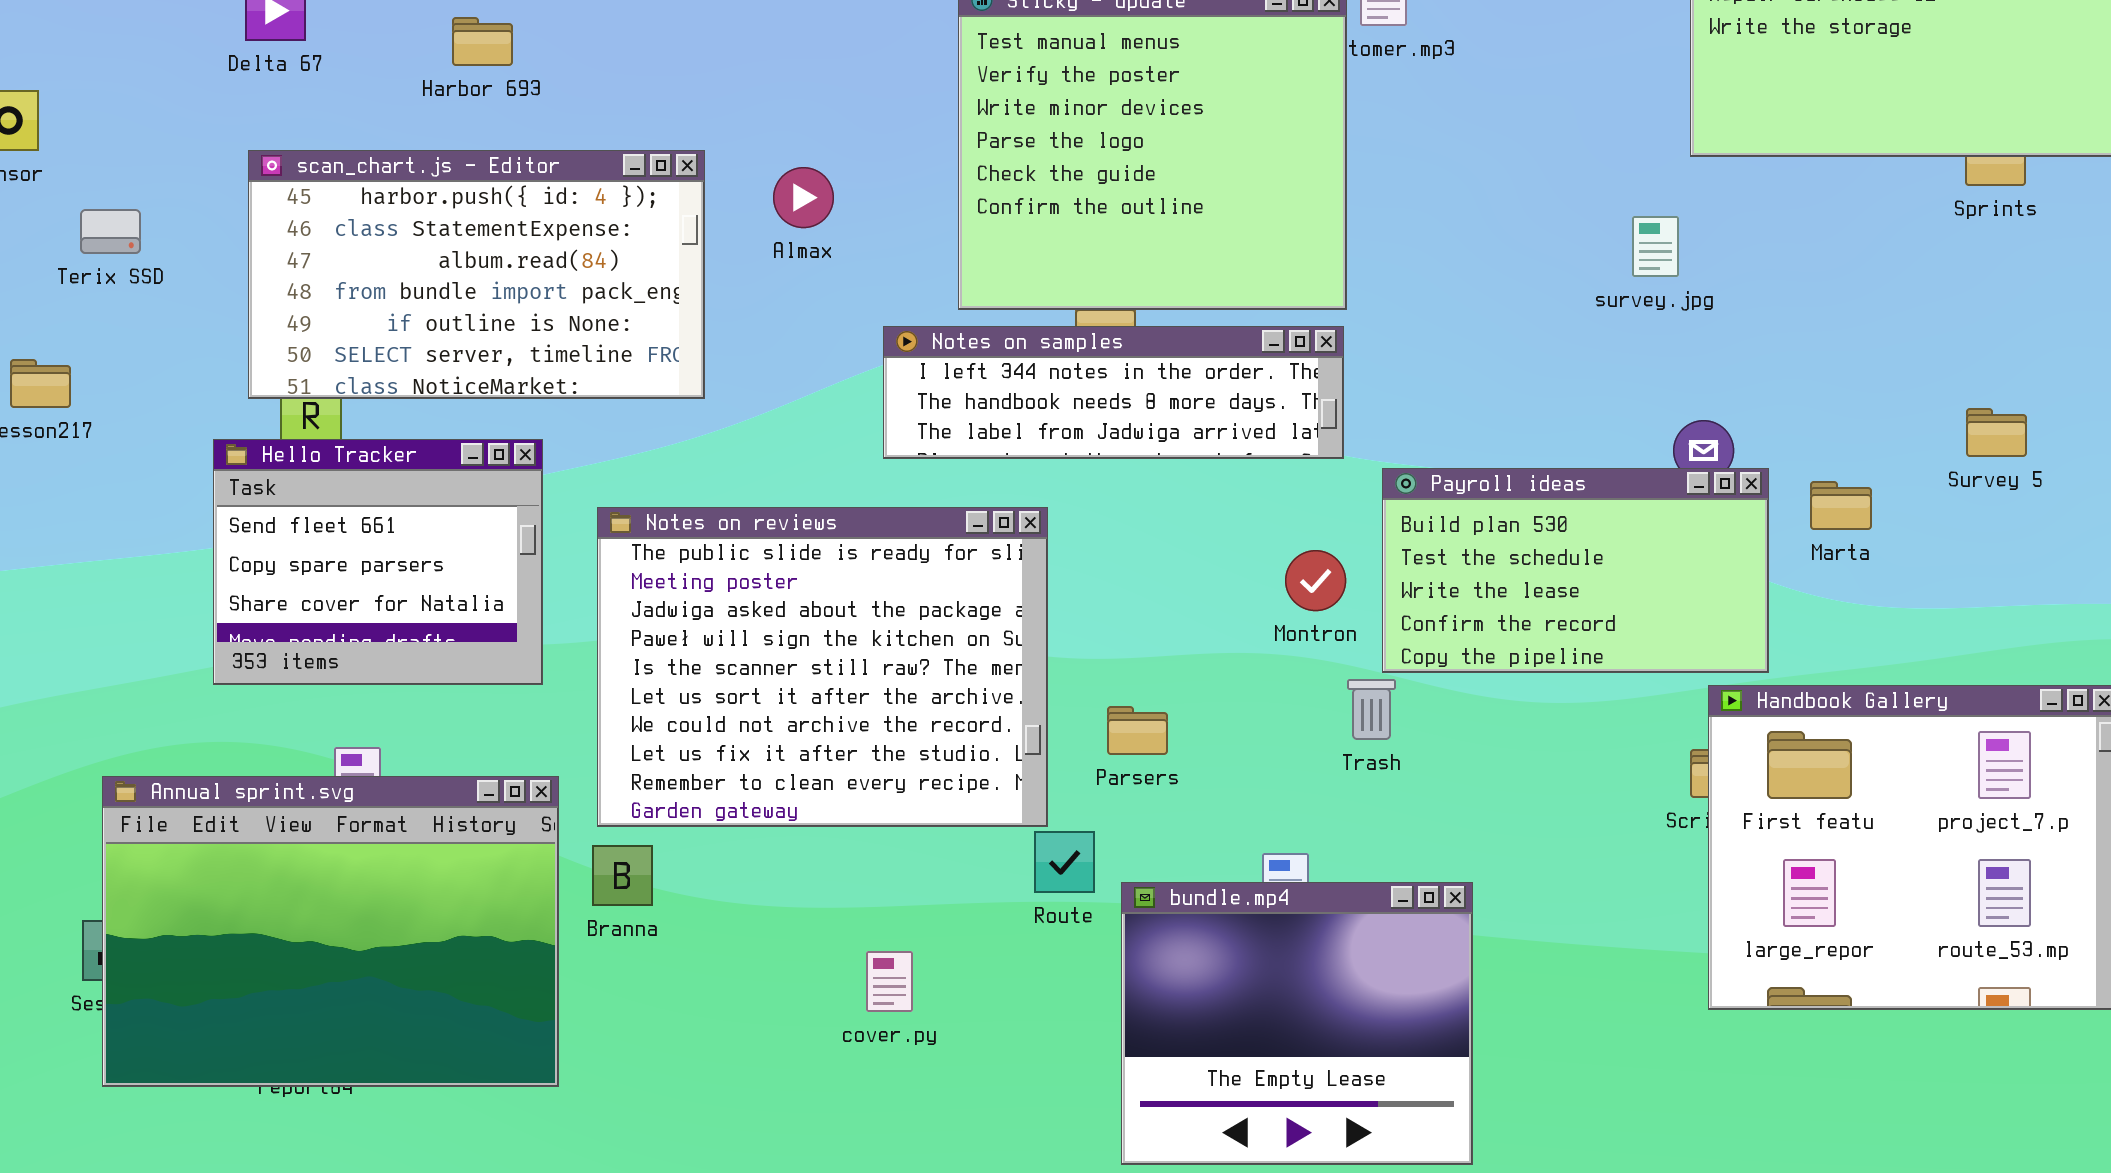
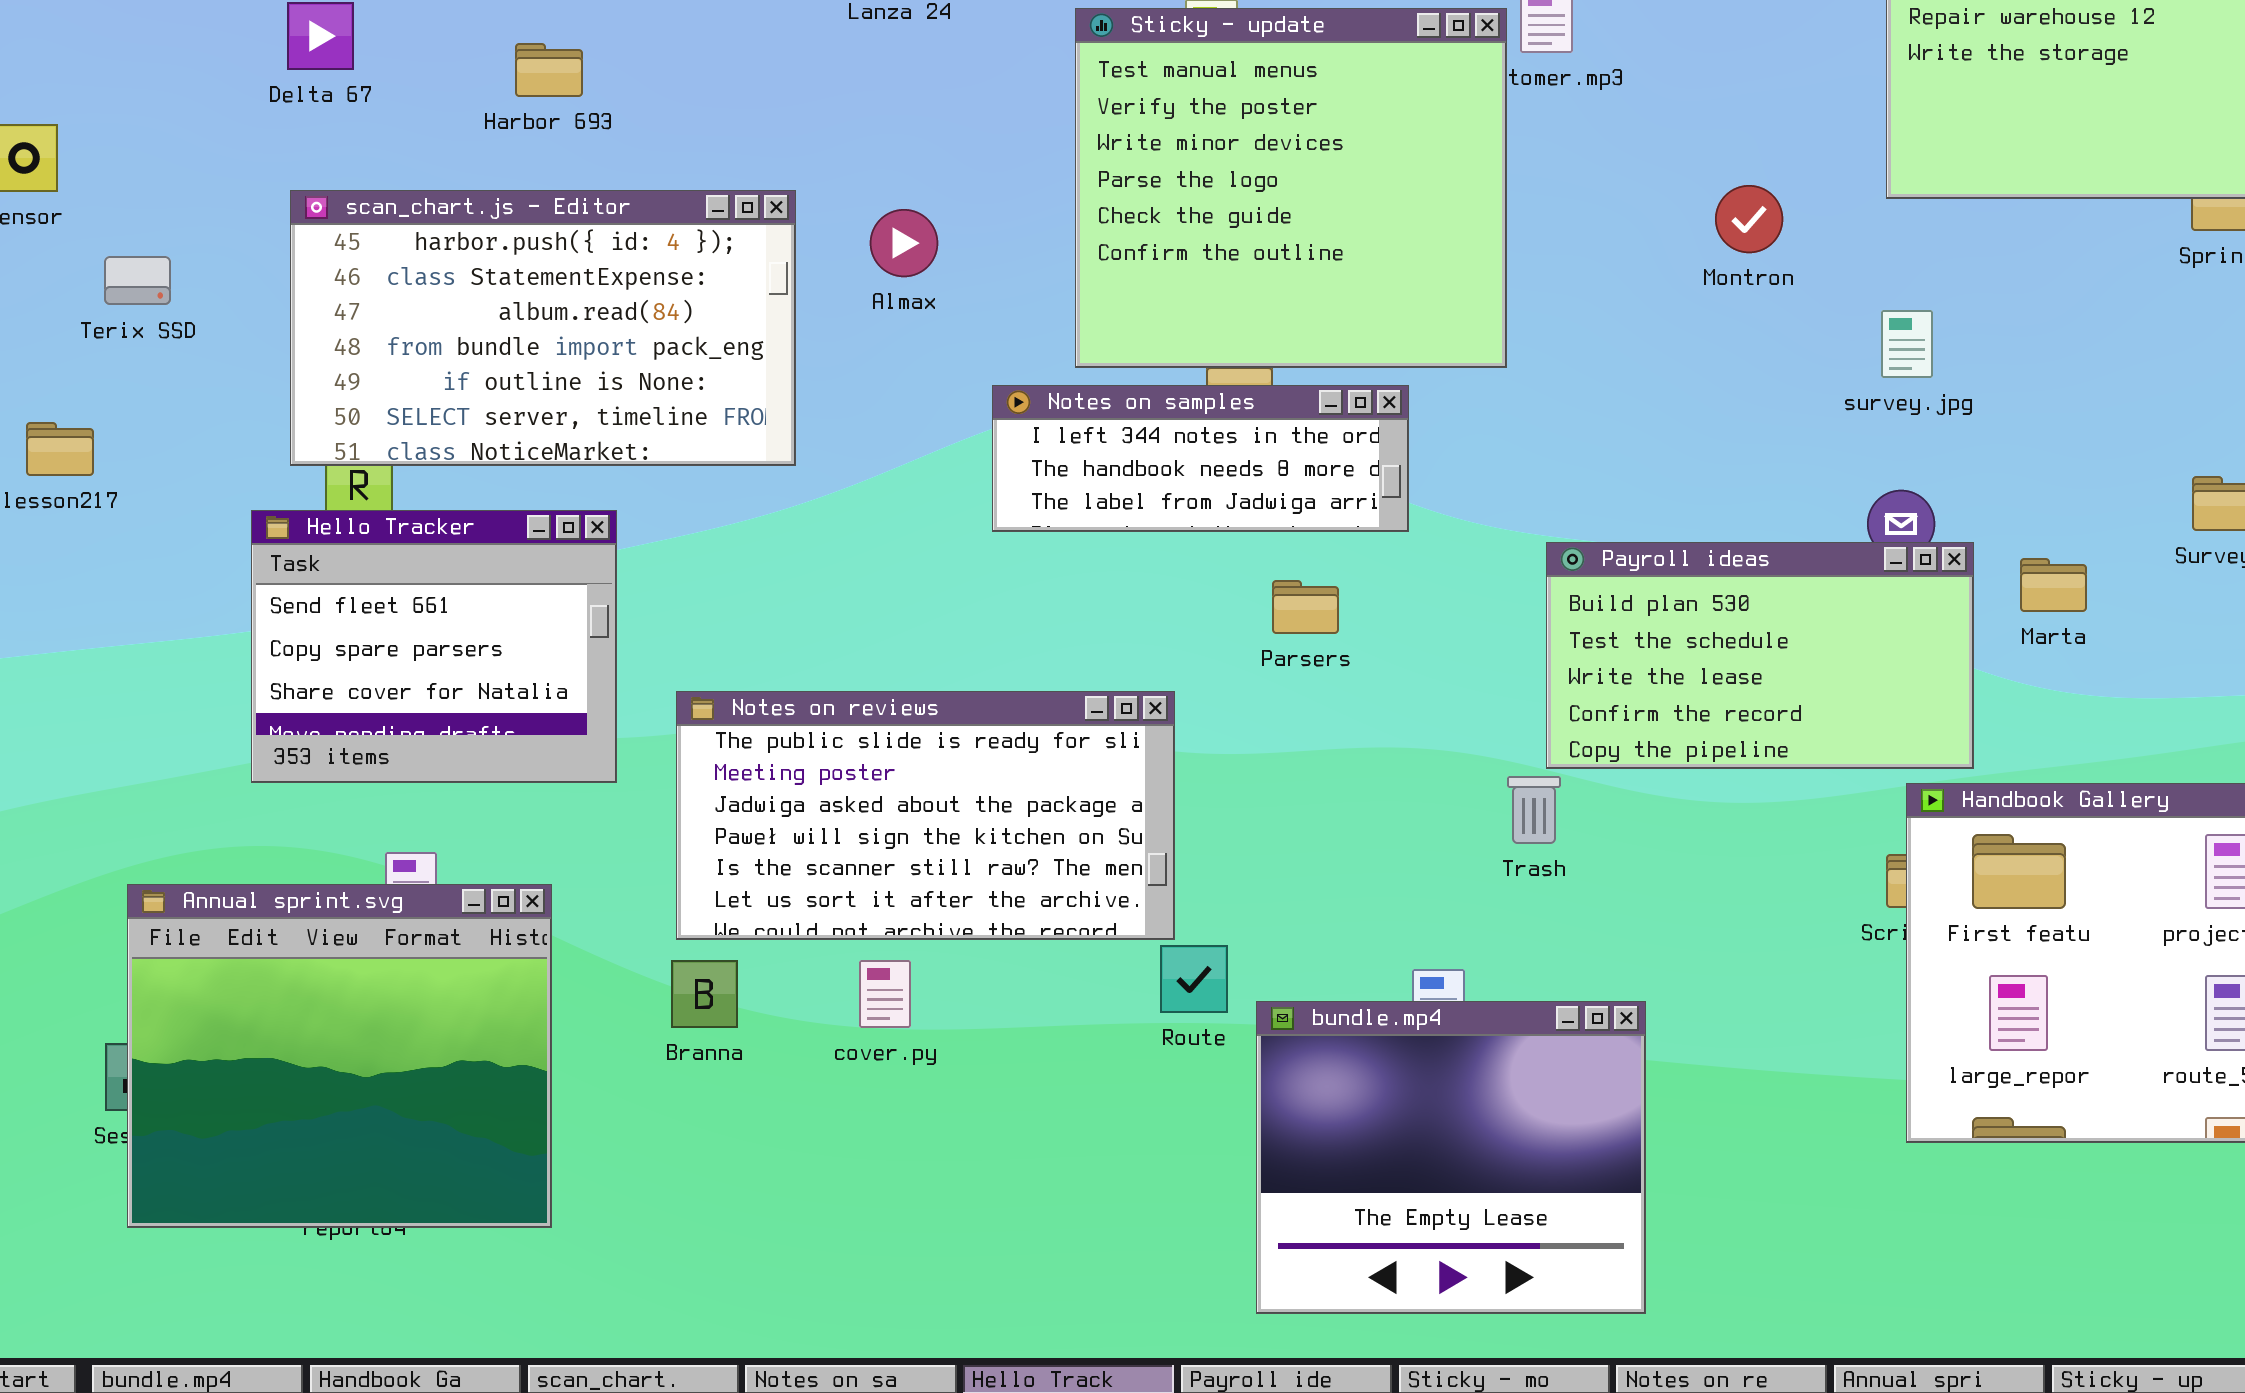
survey.jpg: [1632,216,1679,277] -> [1881,310,1933,378], moved
Notes on samples: [883,326,1344,459] -> [992,385,1409,532], resized
Notes on reviews: [597,507,1048,827] -> [676,691,1175,940], resized
Montron: [1285,550,1346,611] -> [1715,185,1783,253], moved
Parsers: [1107,706,1168,755] -> [1272,580,1339,634], moved
Annual sprint.svg: [102,776,559,1087] -> [127,884,552,1228], resized
cover.py: [866,951,913,1012] -> [859,960,911,1028], moved

